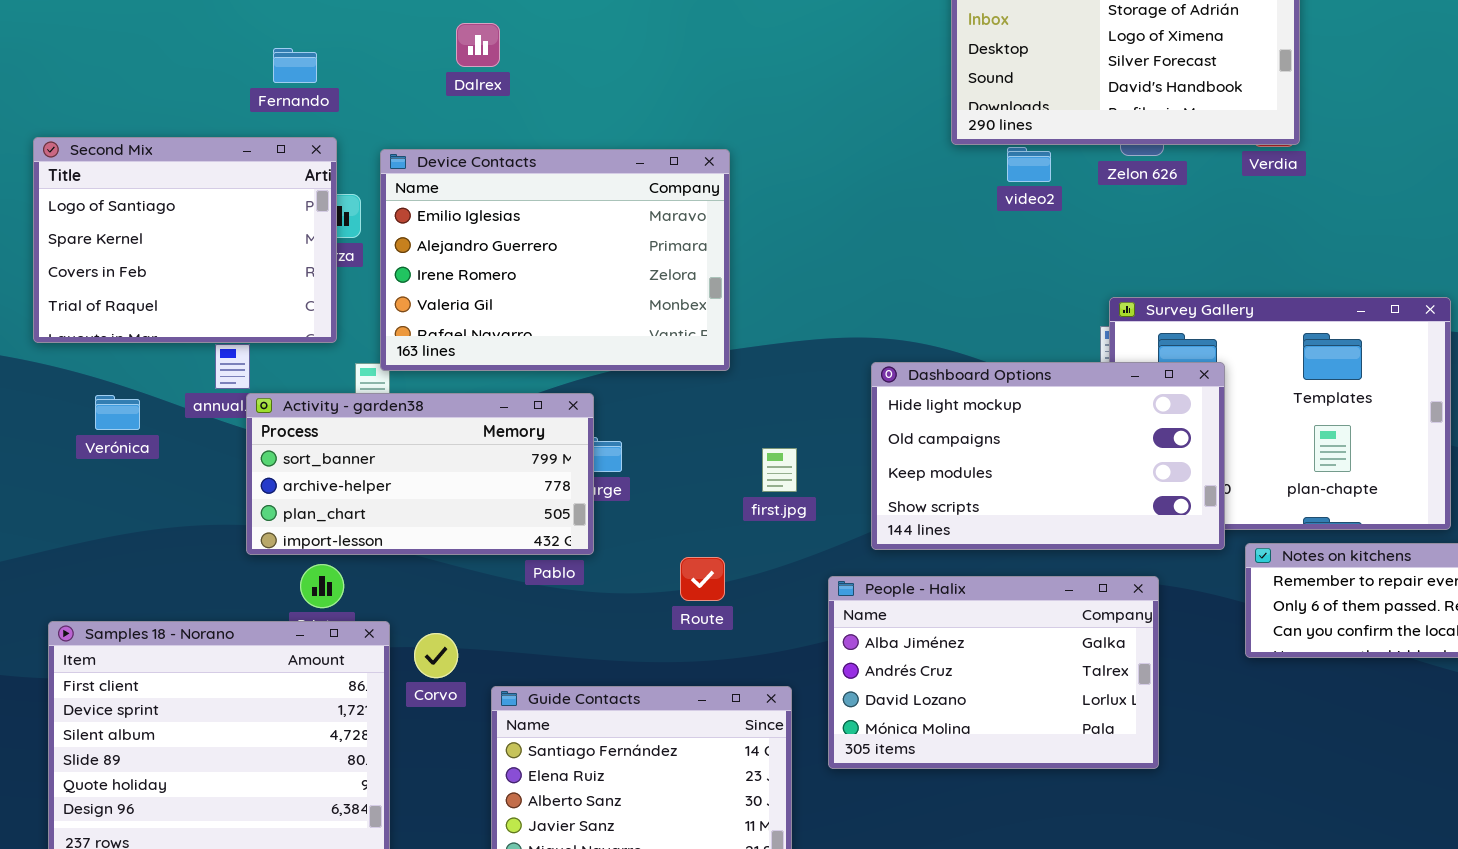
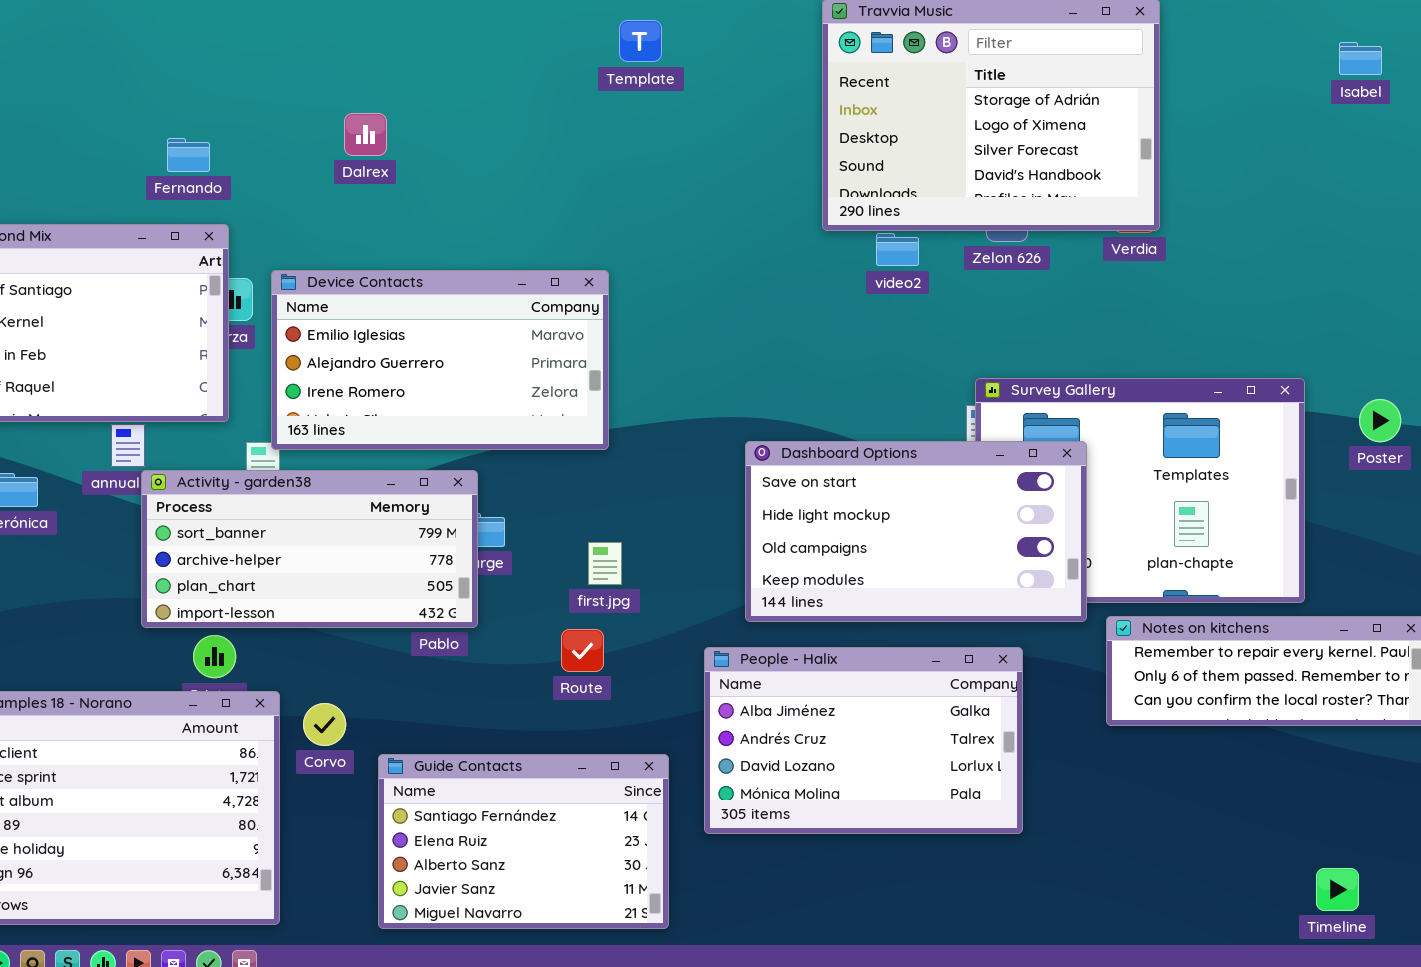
Device Contacts: [380,149,730,371] -> [271,270,609,450], resized
Dashboard Options: [871,362,1225,550] -> [745,441,1087,622], scrolled up 1 row
first.jpg: [762,448,797,492] -> [588,542,622,585], moved

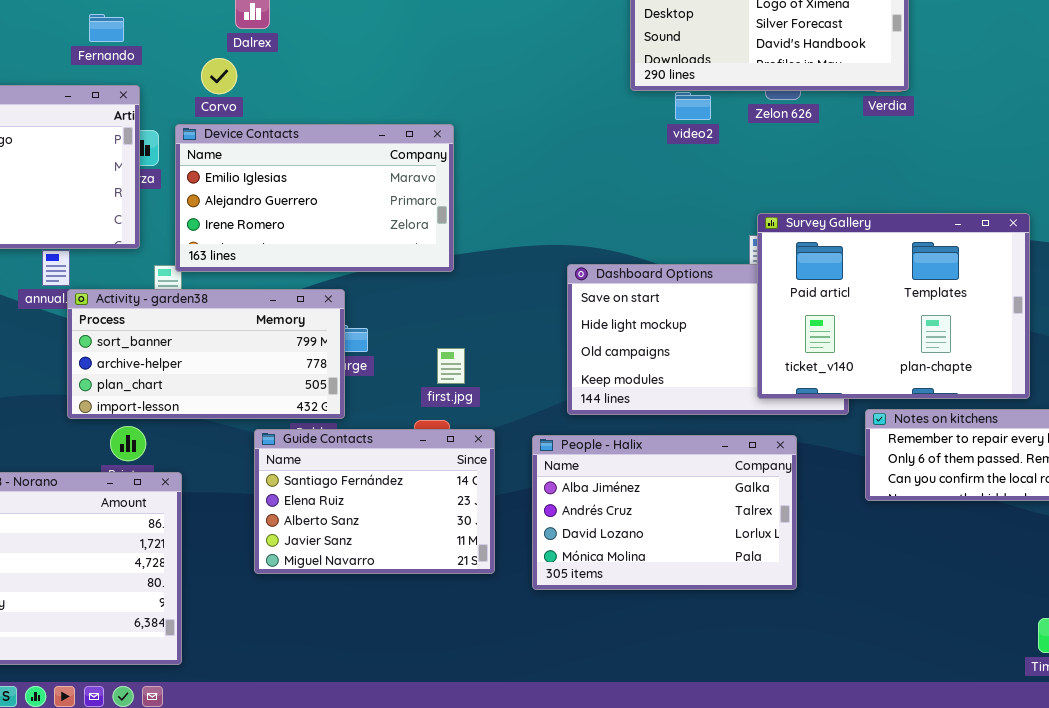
Survey Gallery: [975,378,1305,603] -> [757,213,1030,399], raised
Corvo: [303,703,346,746] -> [201,58,237,94], moved
Guide Contacts: [378,754,669,929] -> [254,429,495,574], moved

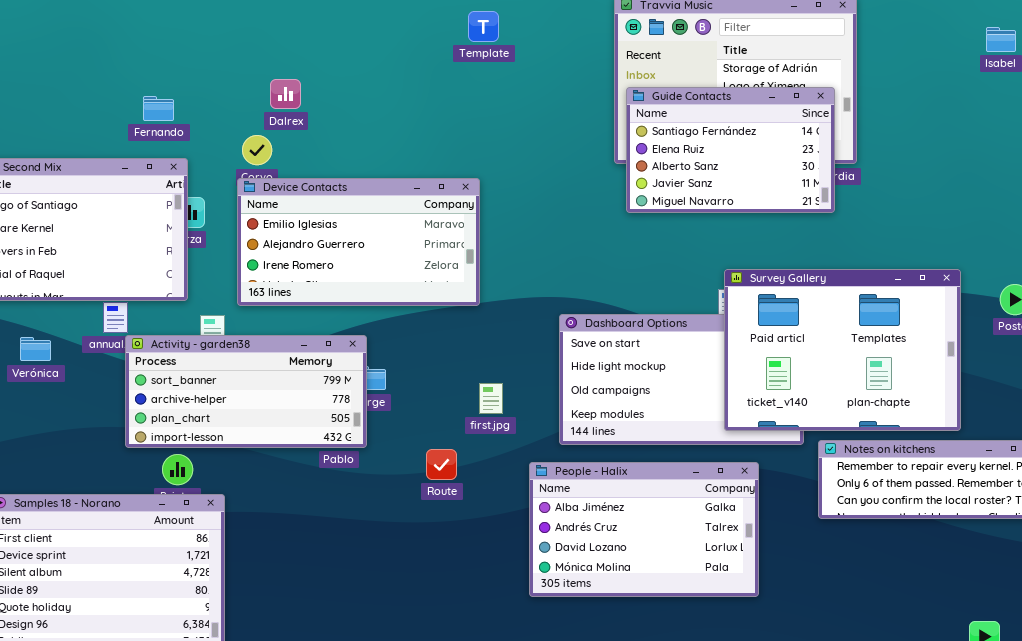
Device Contacts: [175,124,454,272] -> [237,178,480,306], moved
first.jpg: [437,348,465,384] -> [479,383,503,414], moved
Guide Contacts: [254,429,495,574] -> [626,87,835,213], moved

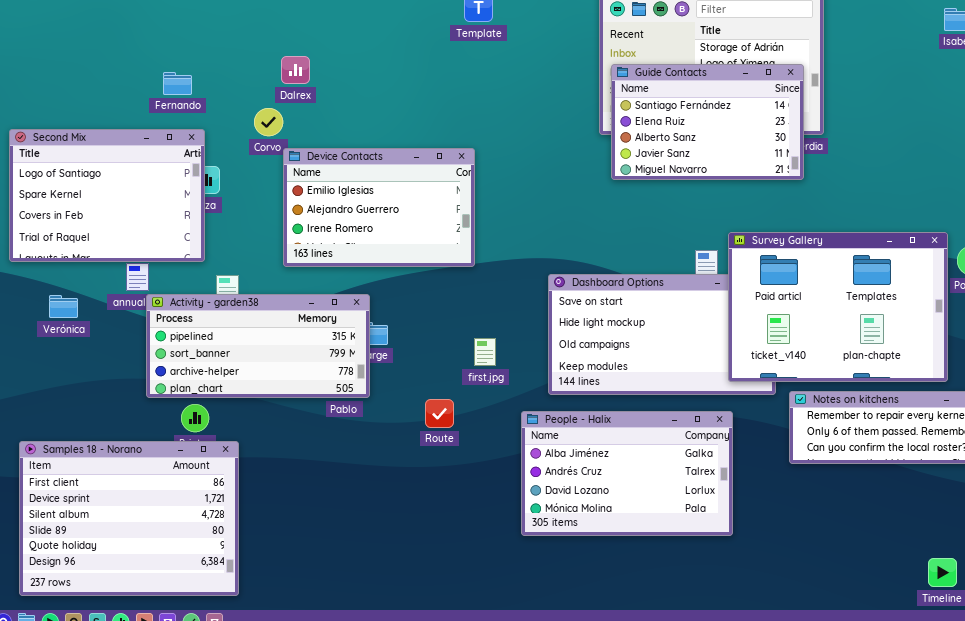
Device Contacts: [237,178,480,306] -> [283,148,475,267], resized
Survey Gallery: [724,269,961,431] -> [728,232,948,382], moved
Activity - garden38: [125,335,367,448] -> [146,294,370,398], scrolled up 1 row

